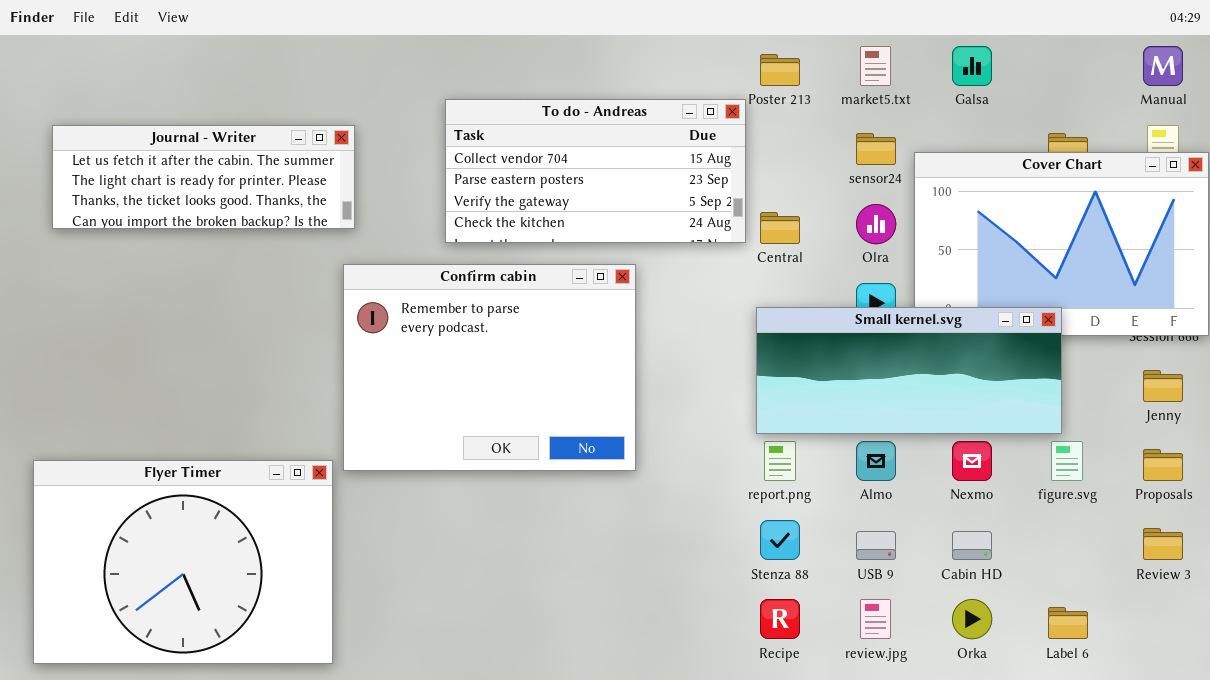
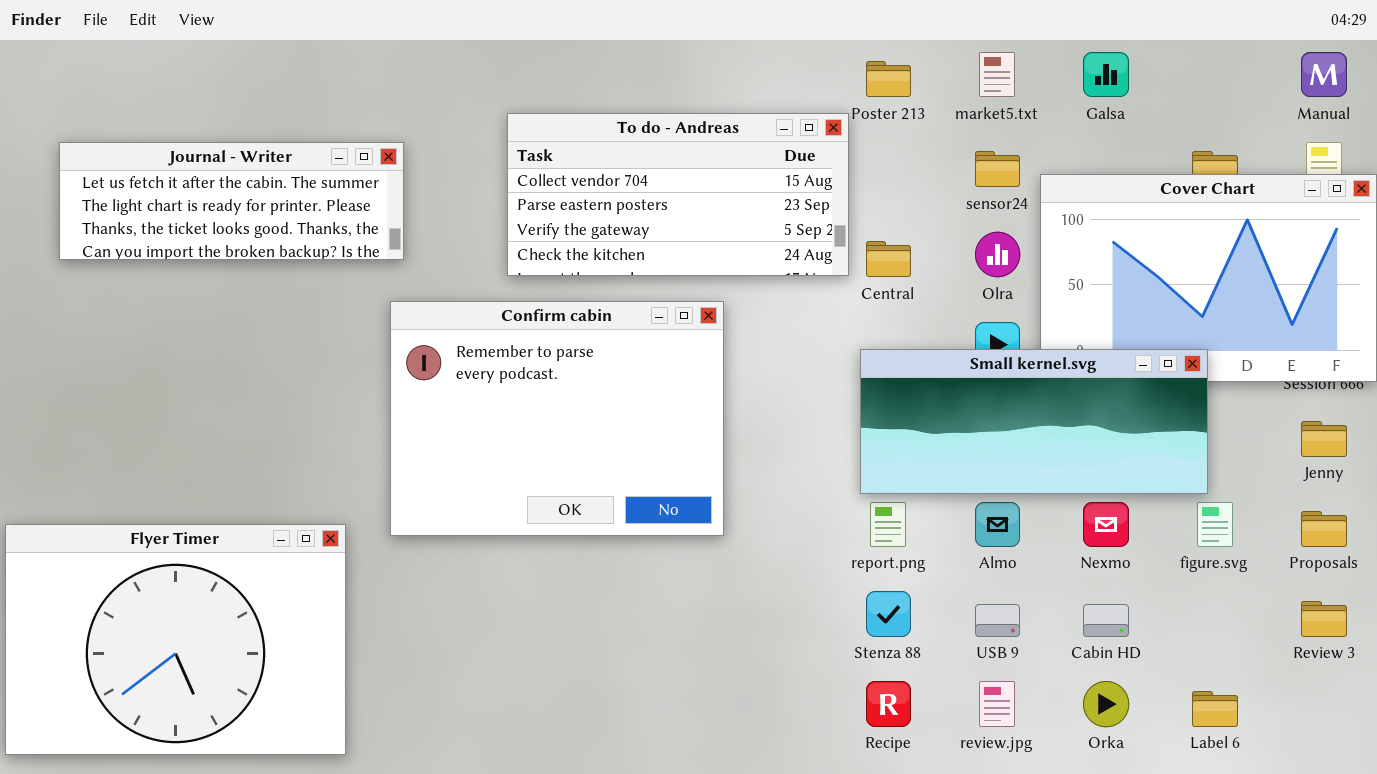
Flyer Timer: [33,460,333,664] -> [5,524,346,755], moved

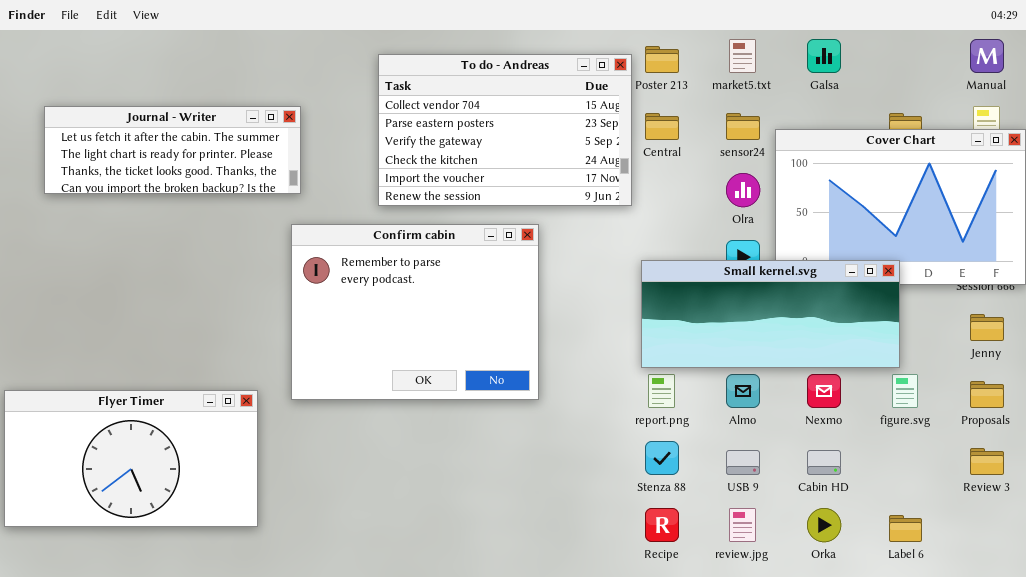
To do - Andreas: [507,113,849,276] -> [378,54,632,206], resized
Central: [866,241,911,277] -> [645,113,679,140], moved
Flyer Timer: [5,524,346,755] -> [4,390,258,527], resized

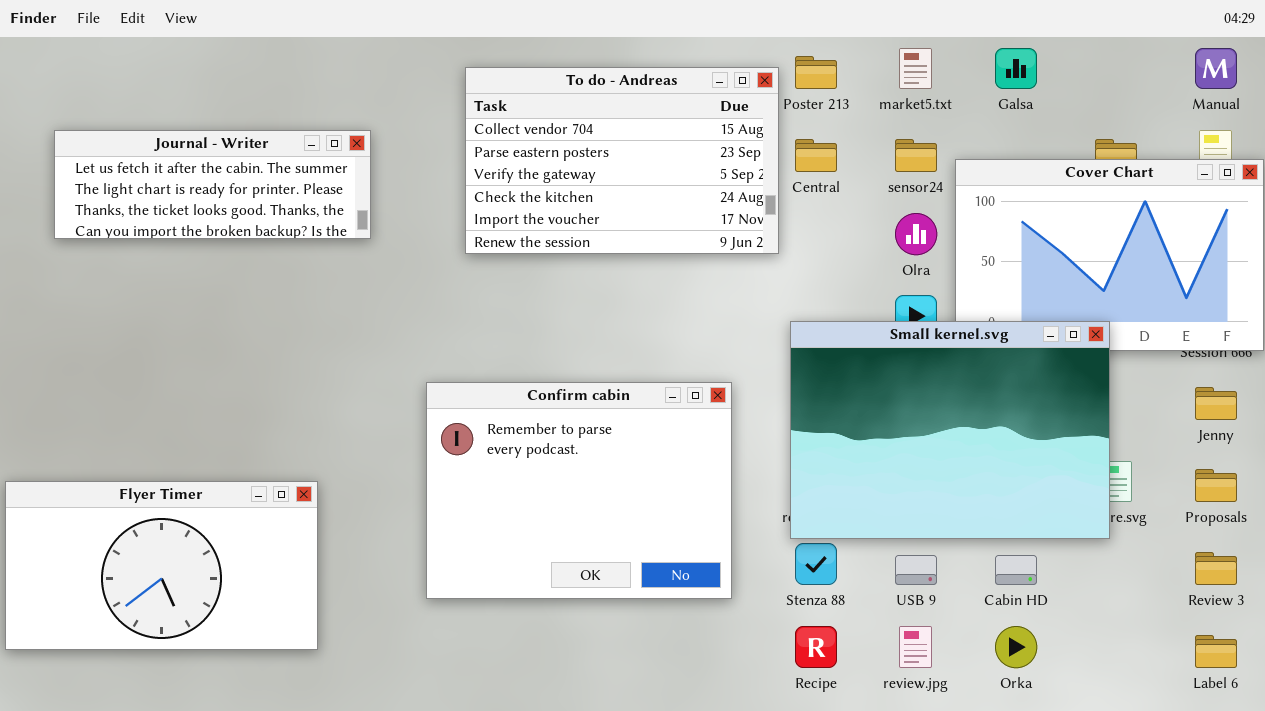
Confirm cabin: [291,224,539,400] -> [426,382,732,599], moved
Small kernel.svg: [641,260,900,368] -> [790,321,1110,539], resized
Label 6: [889,515,922,542] -> [1195,635,1237,668], moved

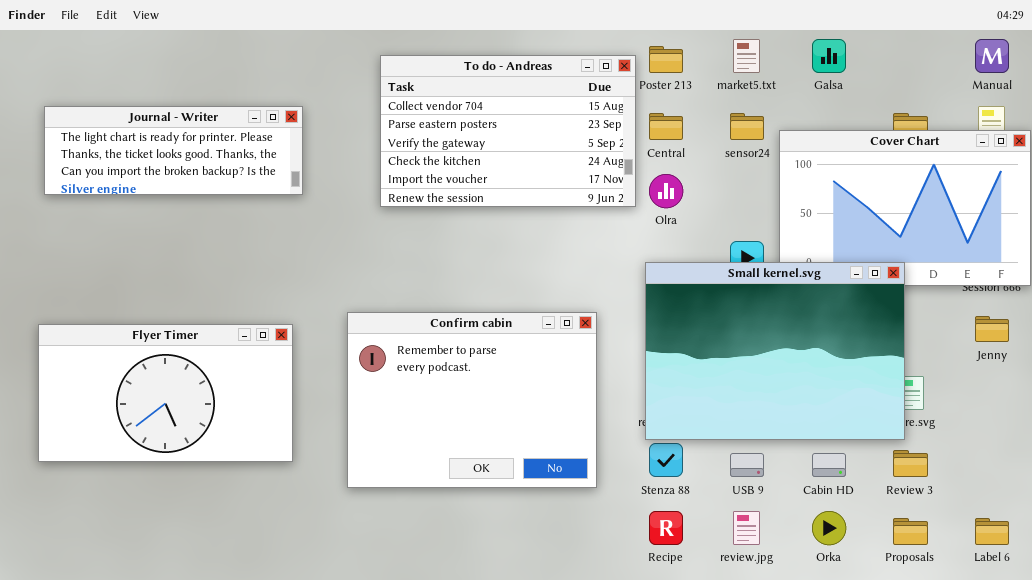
Journal - Writer: [54,130,371,239] -> [44,106,303,195], scrolled down 1 row
Olra: [895,213,937,255] -> [649,174,683,208], moved
Proposals: [1195,469,1237,502] -> [893,518,928,545], moved
Flyer Timer: [5,481,318,650] -> [38,324,293,462], moved
Review 3: [1195,552,1237,585] -> [893,450,928,477], moved

